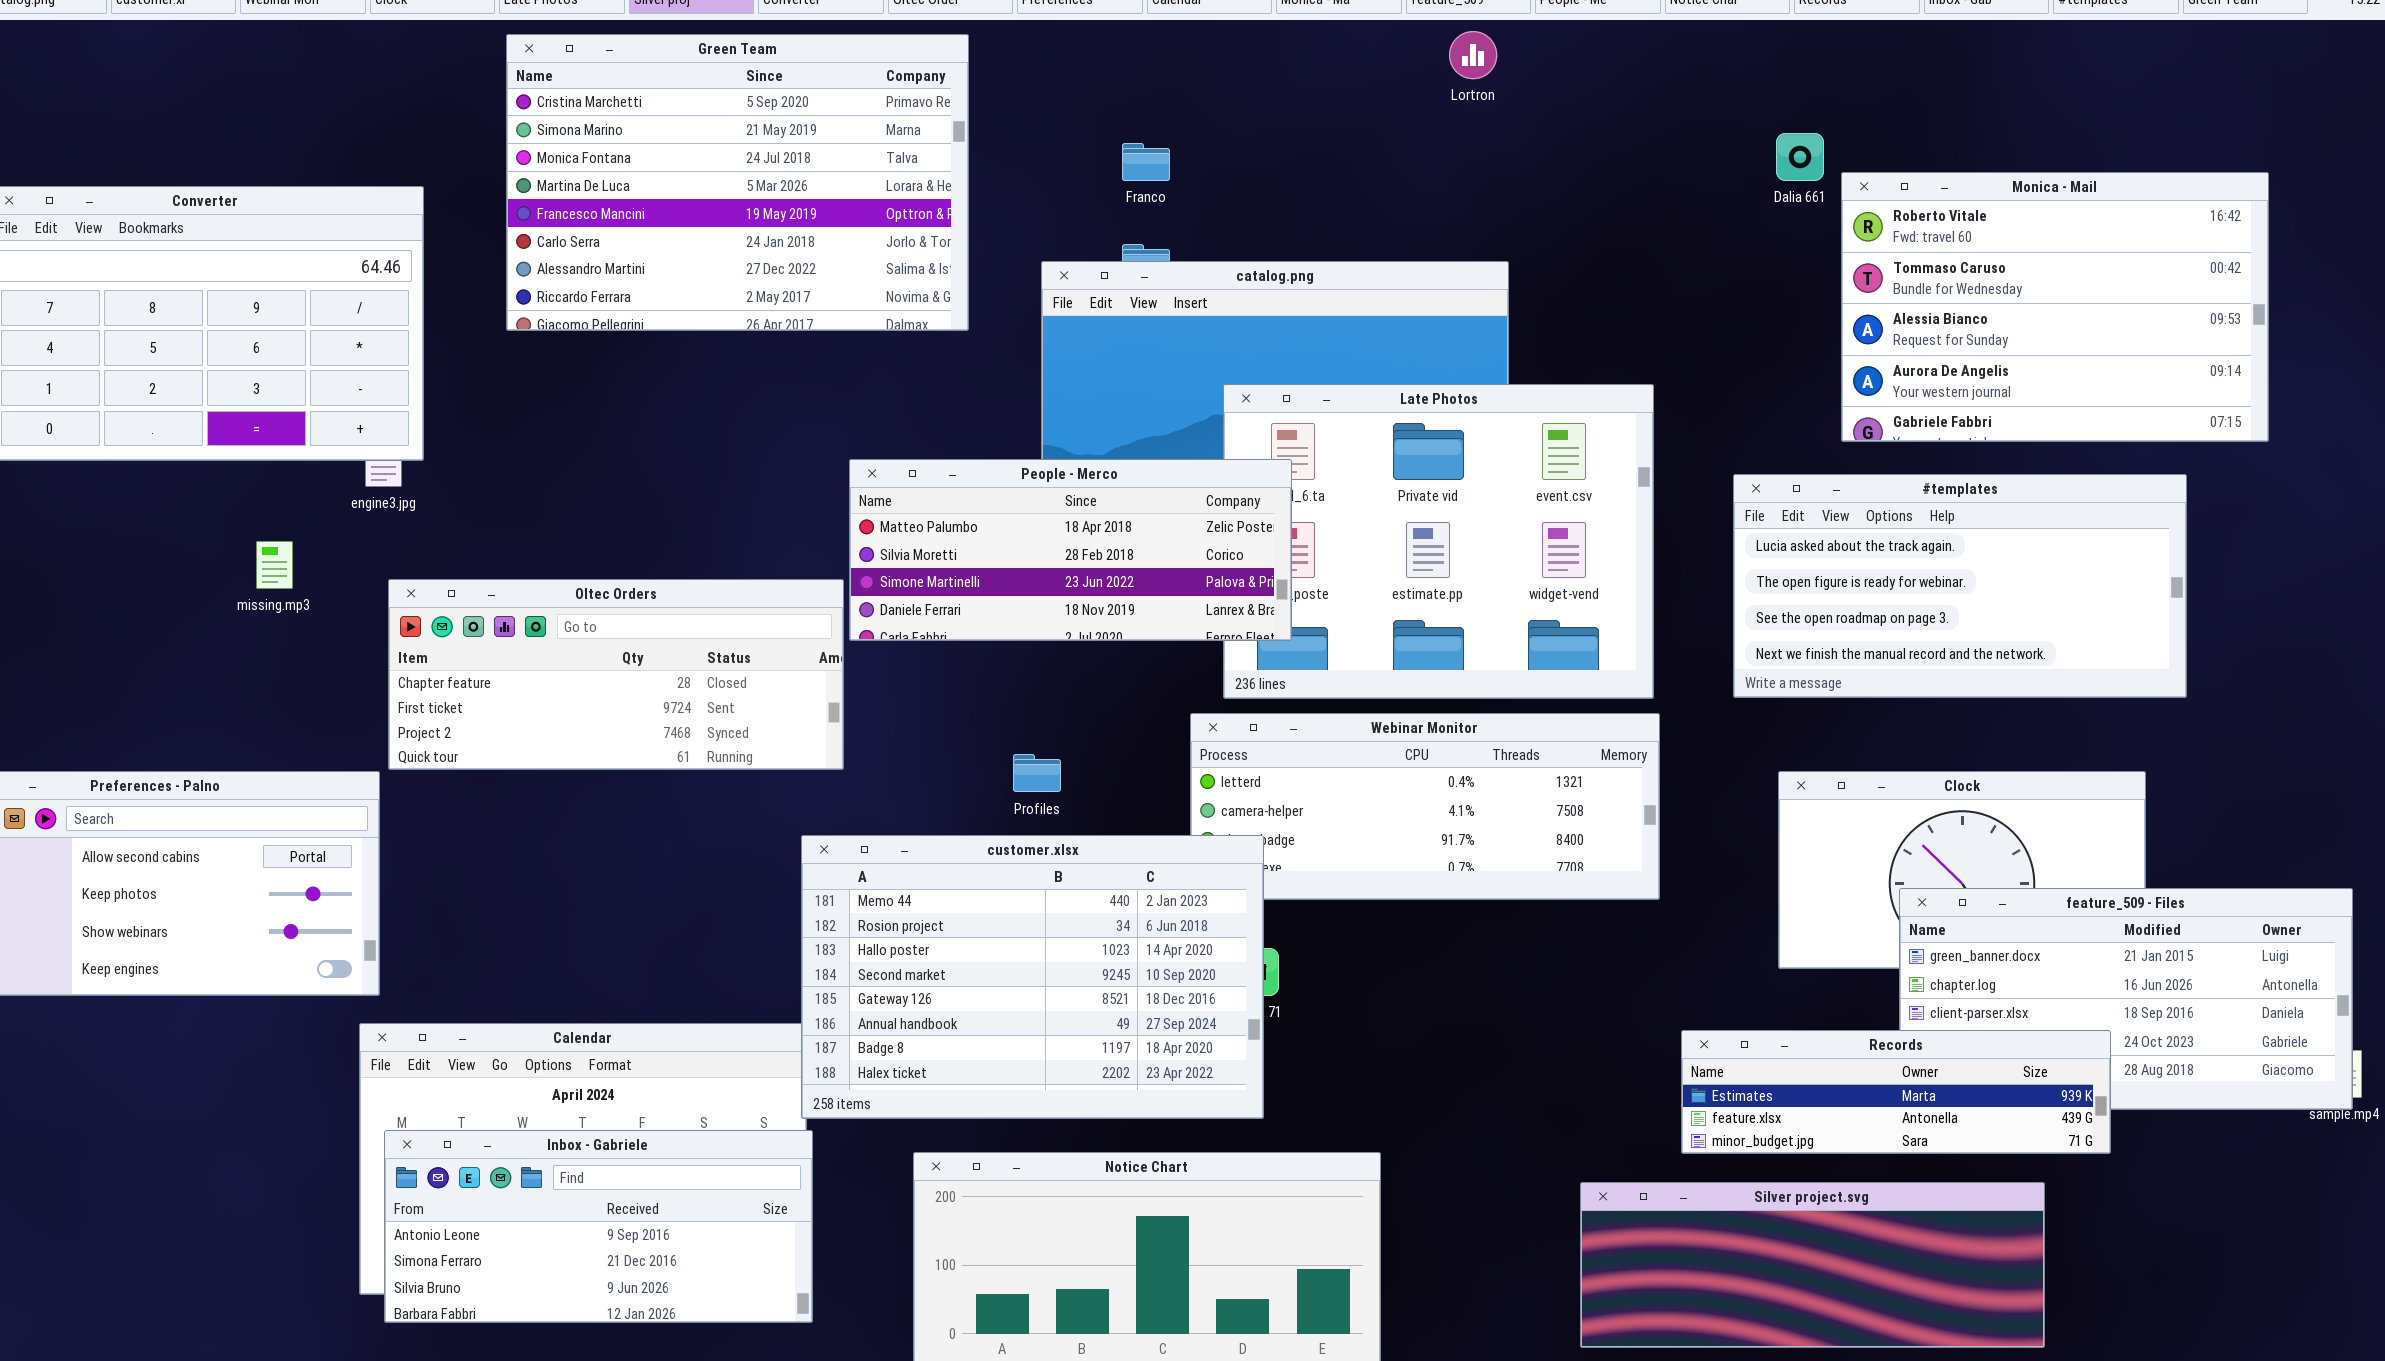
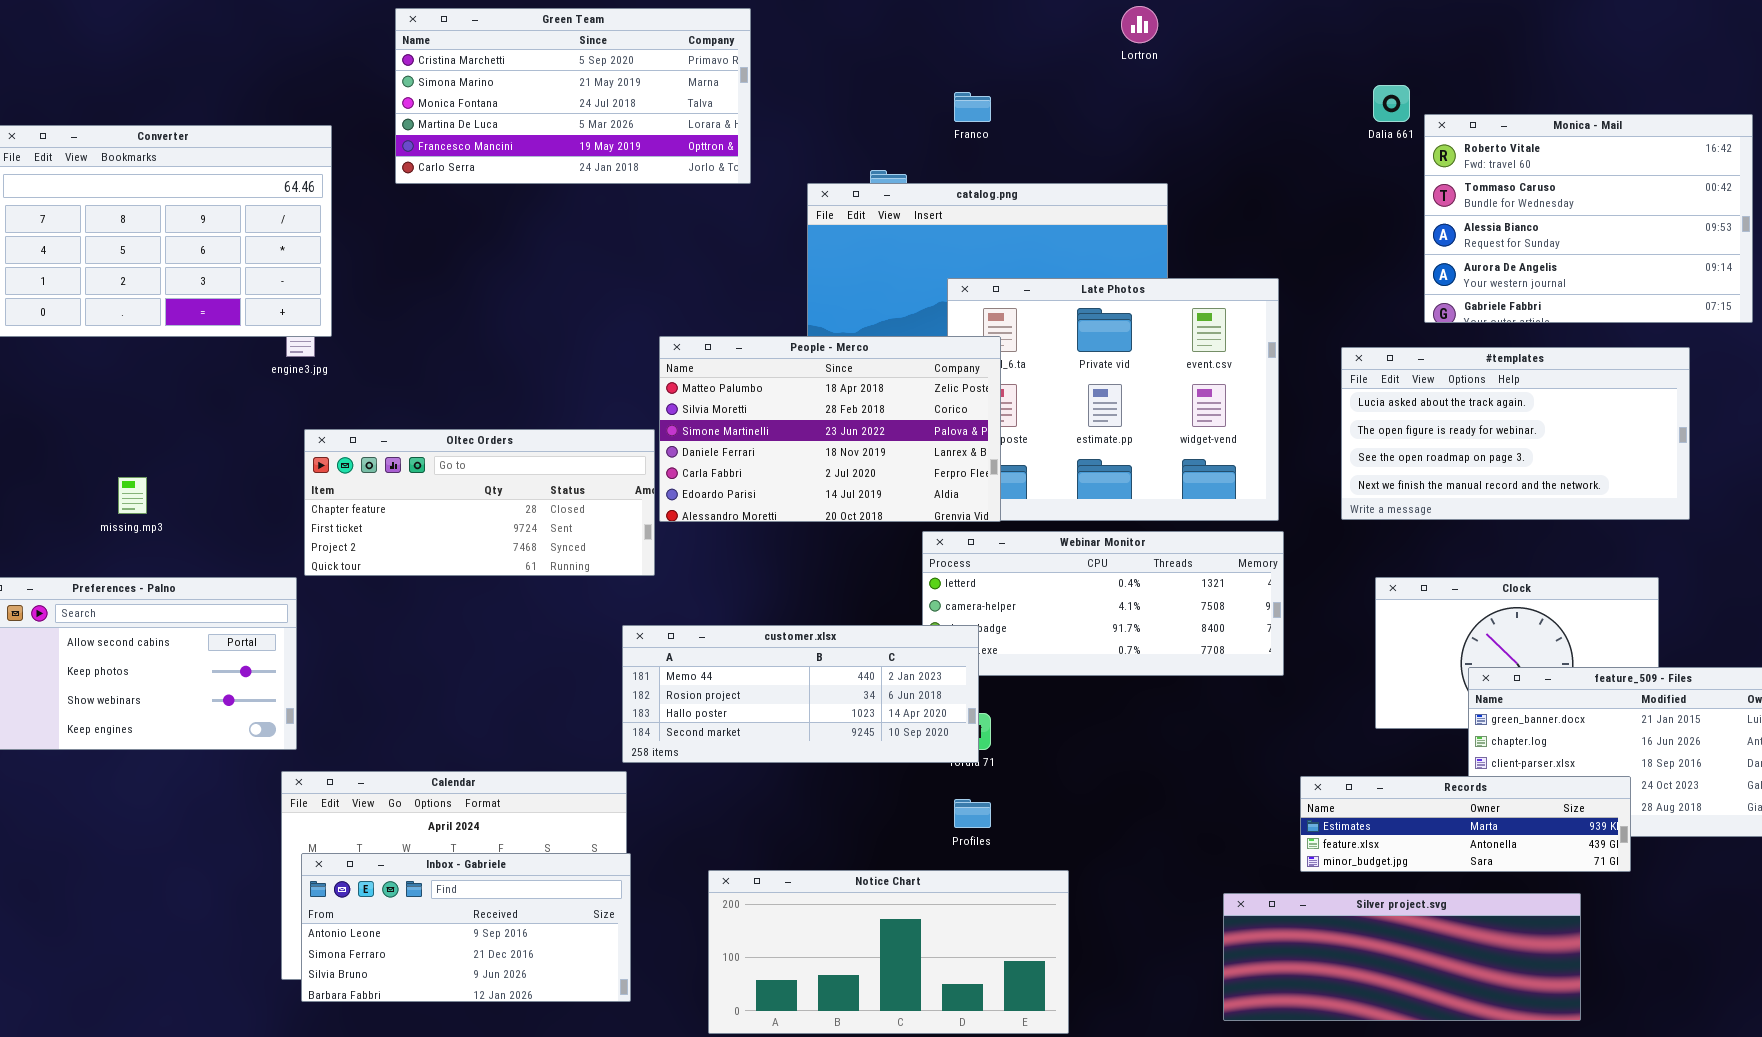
Green Team: [506,34,969,331] -> [395,8,751,184], resized
Franco: [1122,143,1170,181] -> [954,92,991,122], moved
People - Merco: [849,459,1292,641] -> [659,336,1001,522], resized
missing.mp3: [256,541,293,589] -> [118,477,147,514], moved
Profiles: [1013,754,1061,792] -> [954,799,991,828], moved
customer.xlsx: [801,835,1264,1119] -> [622,625,979,763], resized

